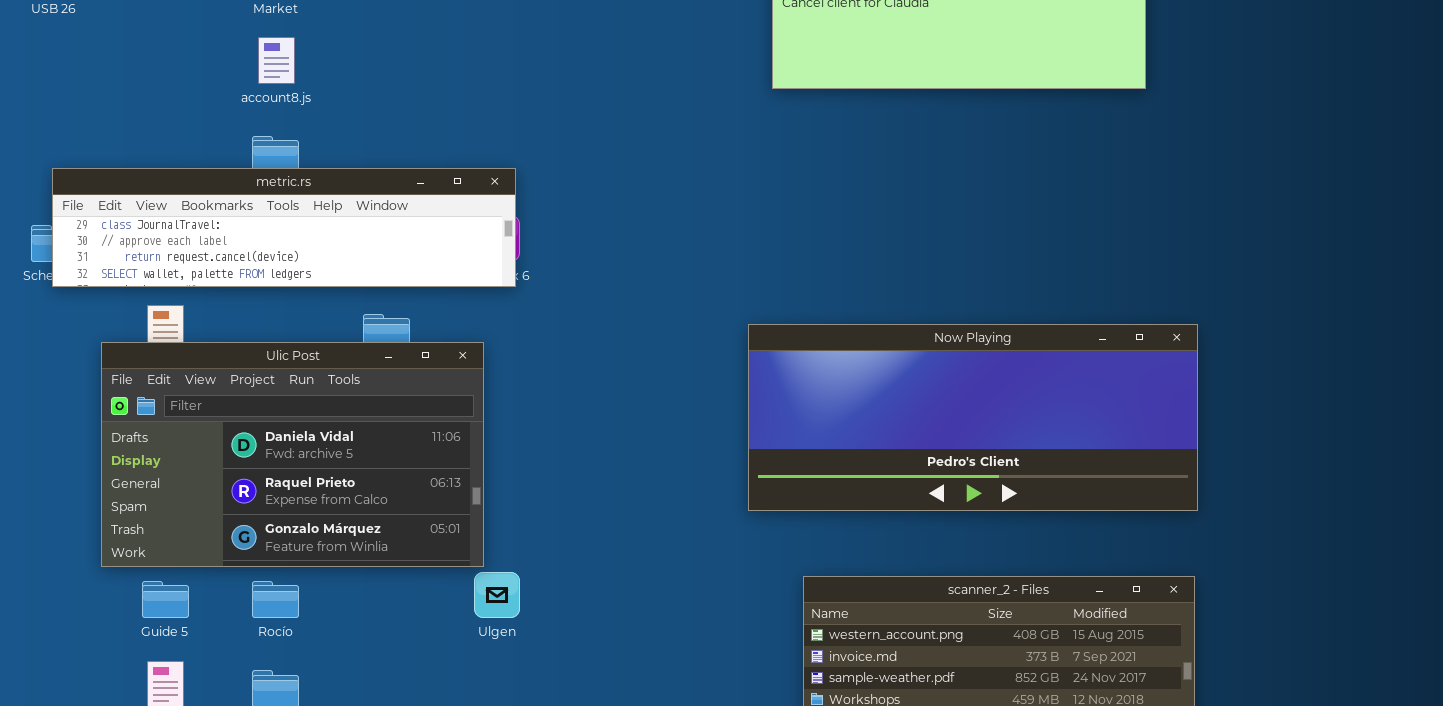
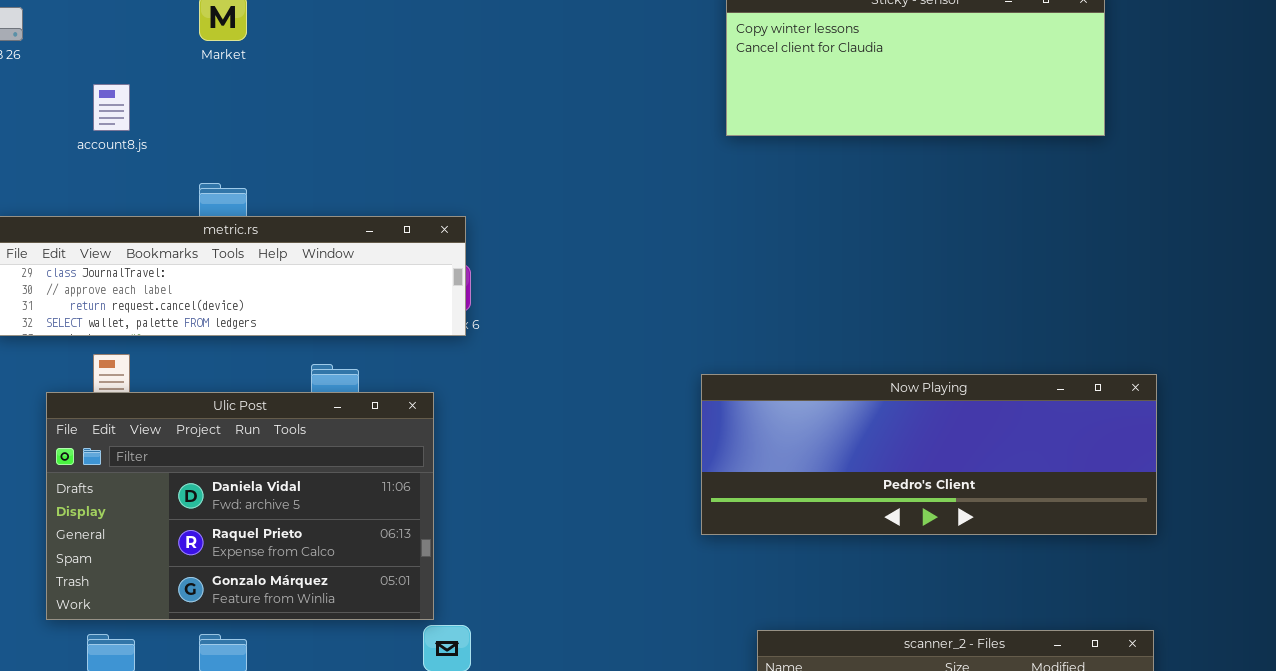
account8.js: [258,37,295,84] -> [93,84,130,131], moved
Now Playing: [748,324,1198,511] -> [701,374,1157,535], resized

